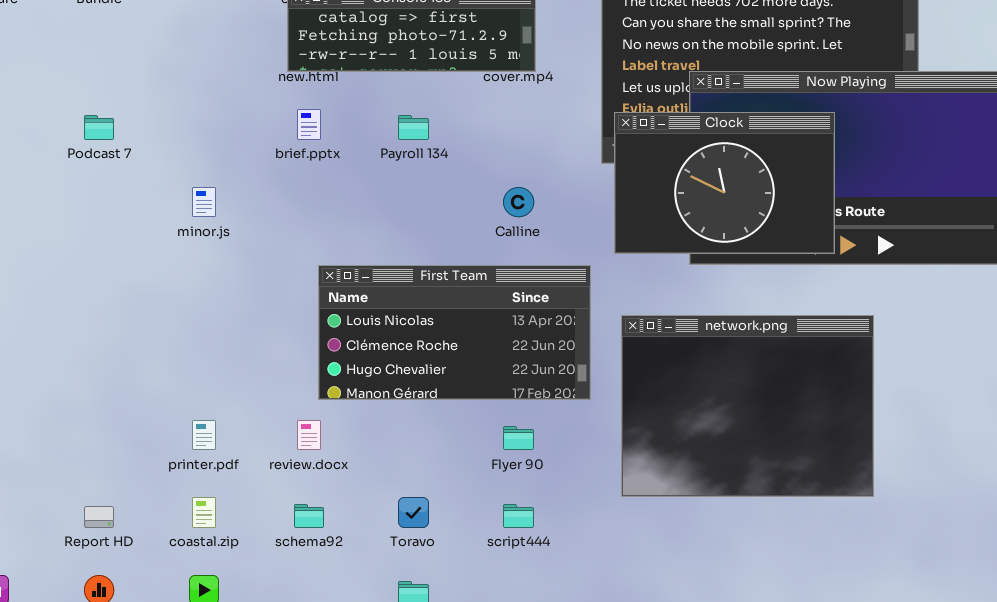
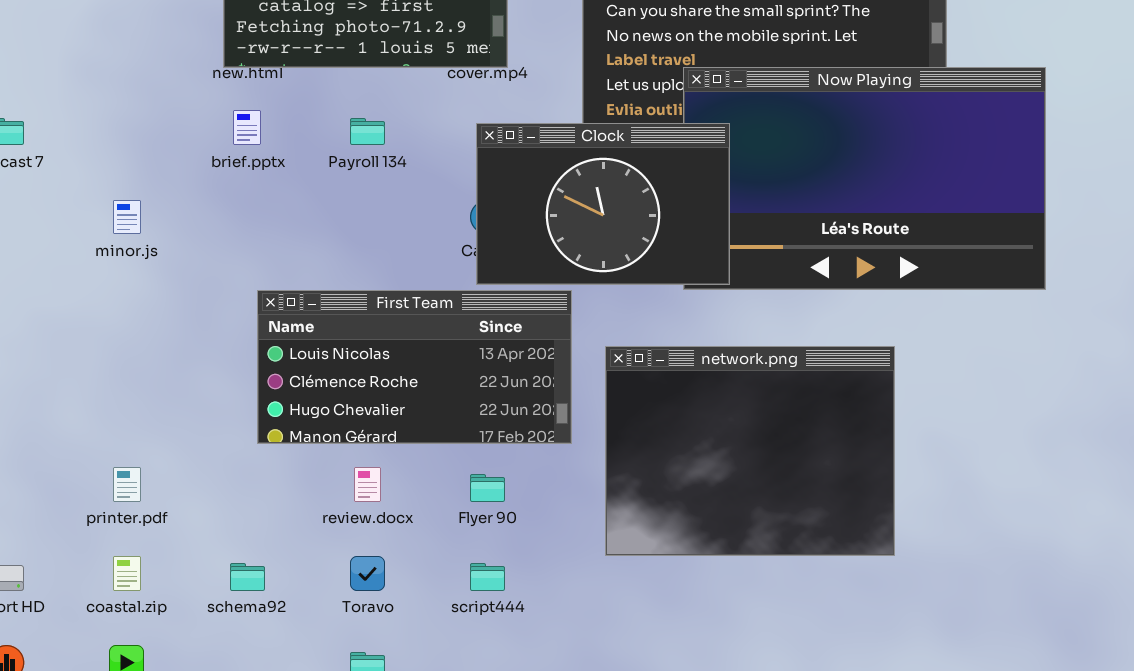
Clock: [614,112,835,254] -> [476,123,730,285], moved
review.docx: [297,420,321,450] -> [354,467,381,502], moved

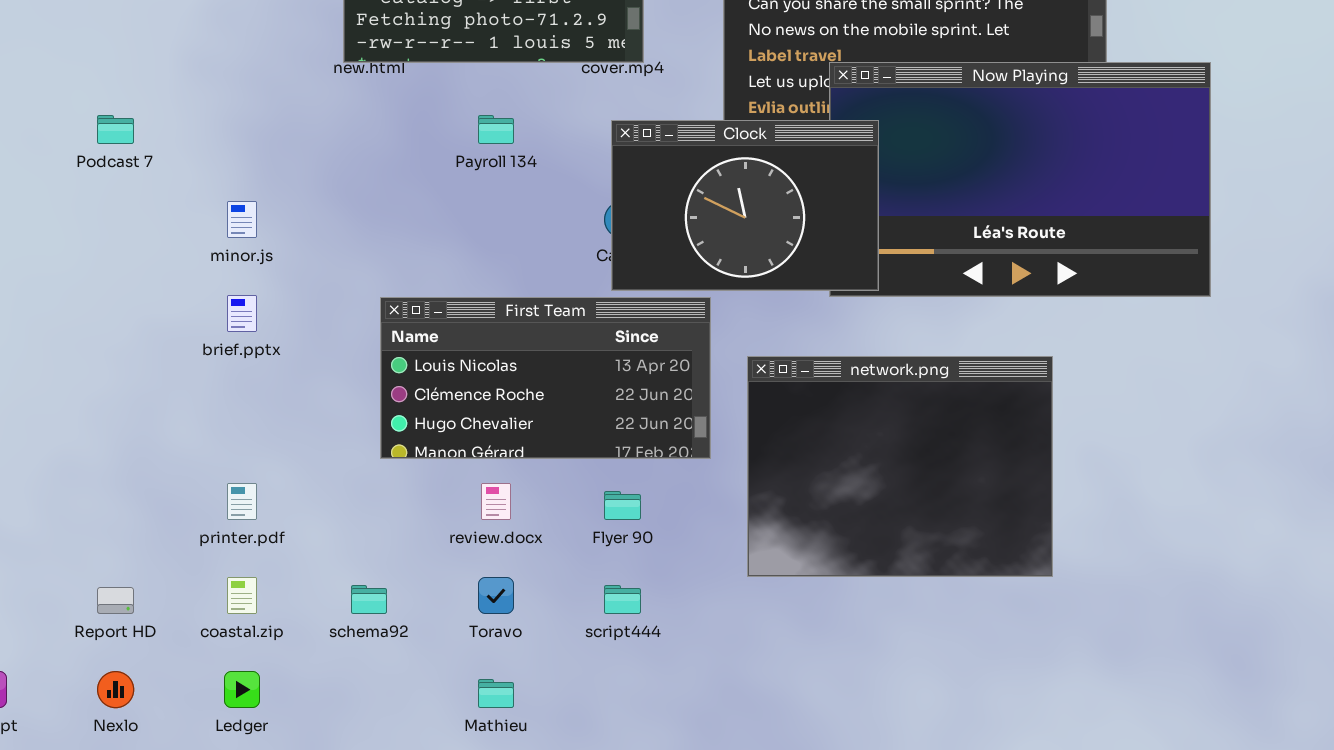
brief.pptx: [233,110,261,145] -> [227,295,257,332], moved

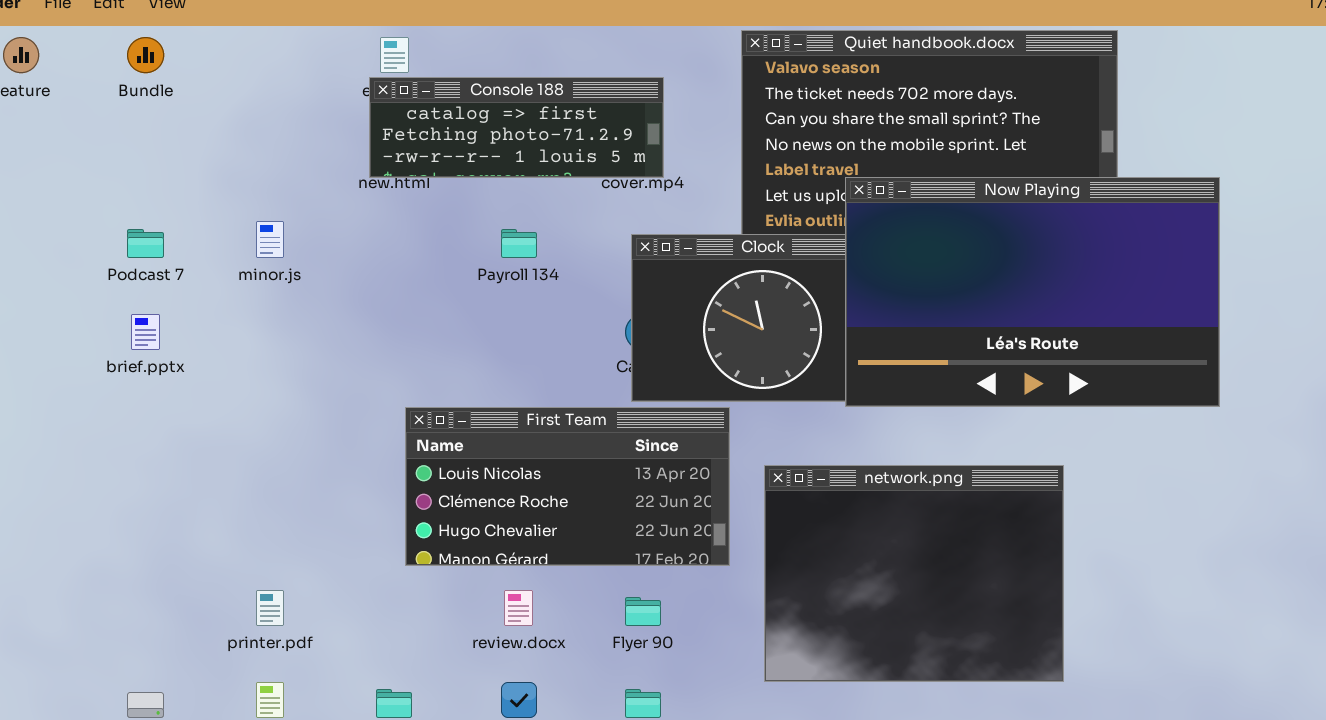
Now Playing: [829,62,1211,297] -> [845,177,1220,407], raised
minor.js: [227,201,257,238] -> [256,221,284,258], moved
brief.pptx: [227,295,257,332] -> [131,314,160,350], moved

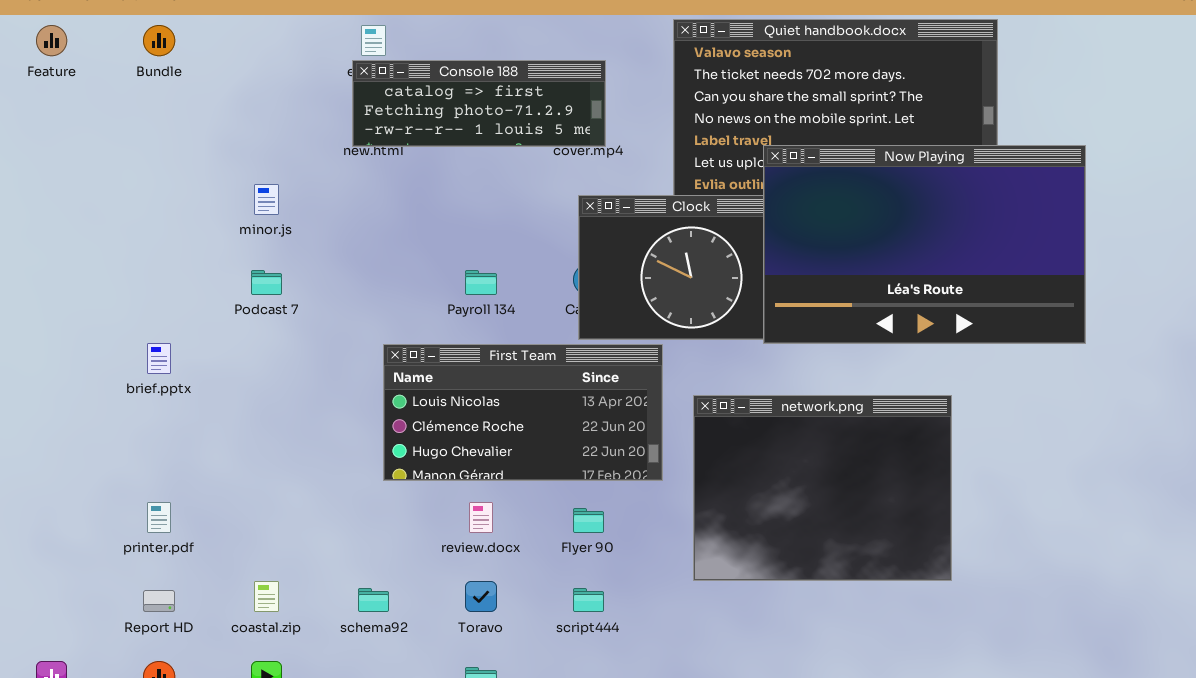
Podcast 7: [127,229,164,258] -> [251,270,282,295], moved
Payroll 134: [501,229,537,258] -> [465,270,497,295], moved
brief.pptx: [131,314,160,350] -> [147,343,171,374], moved
printer.pdf: [256,590,284,626] -> [147,502,171,533], moved

